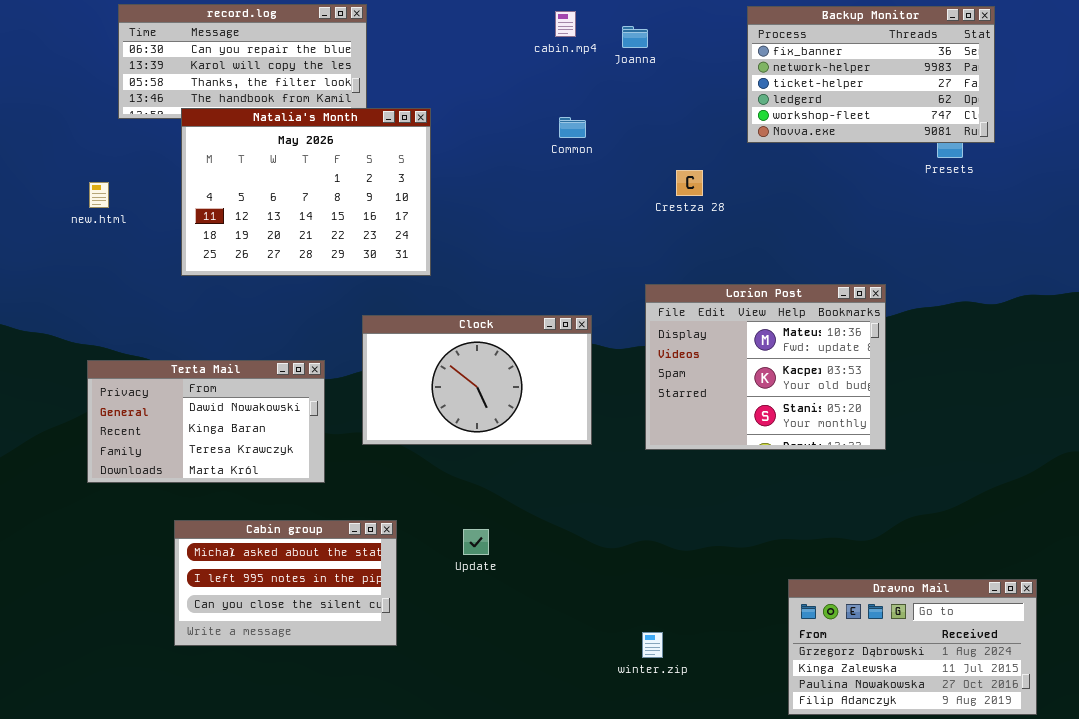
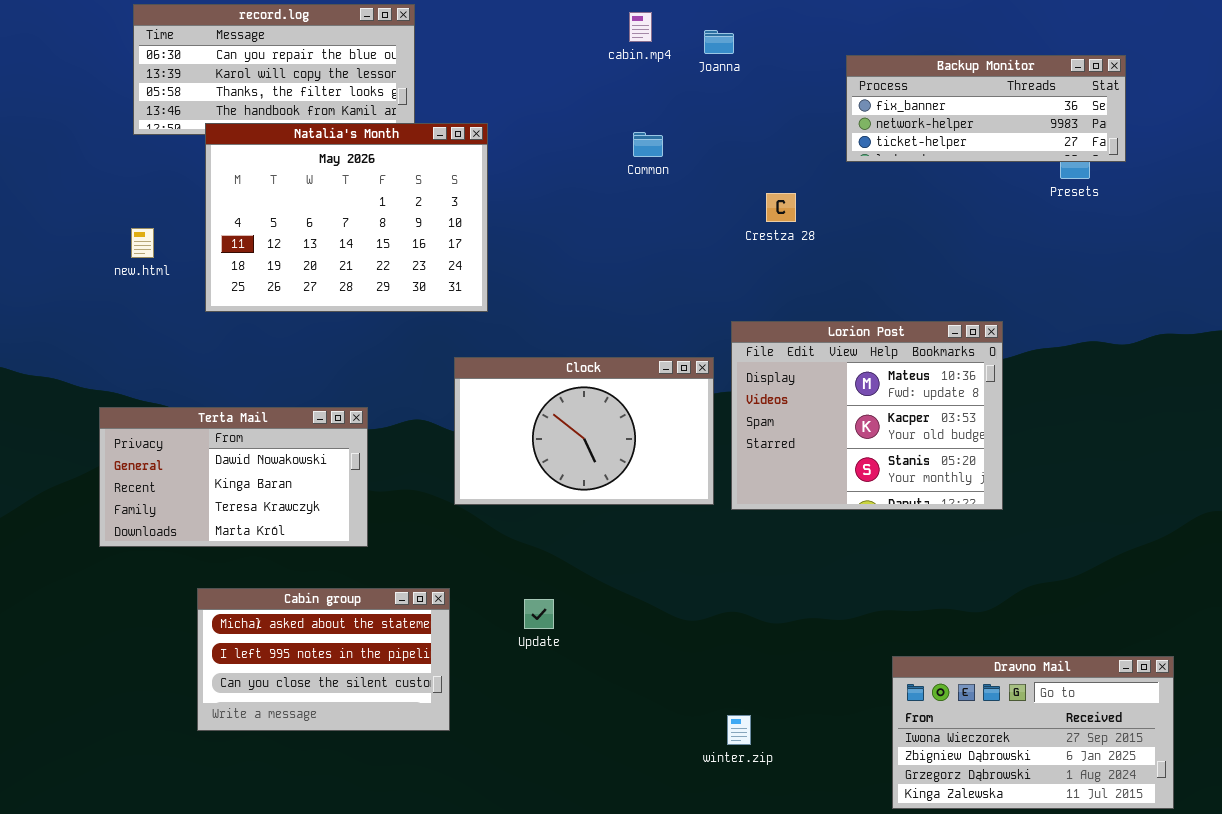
Backup Monitor: [747,6,995,143] -> [846,55,1126,162], resized
new.html: [89,182,109,208] -> [131,228,154,258], moved
Clock: [362,315,592,445] -> [454,357,714,505], moved
Dravno Mail: [788,579,1037,715] -> [892,656,1174,809], scrolled up 2 rows

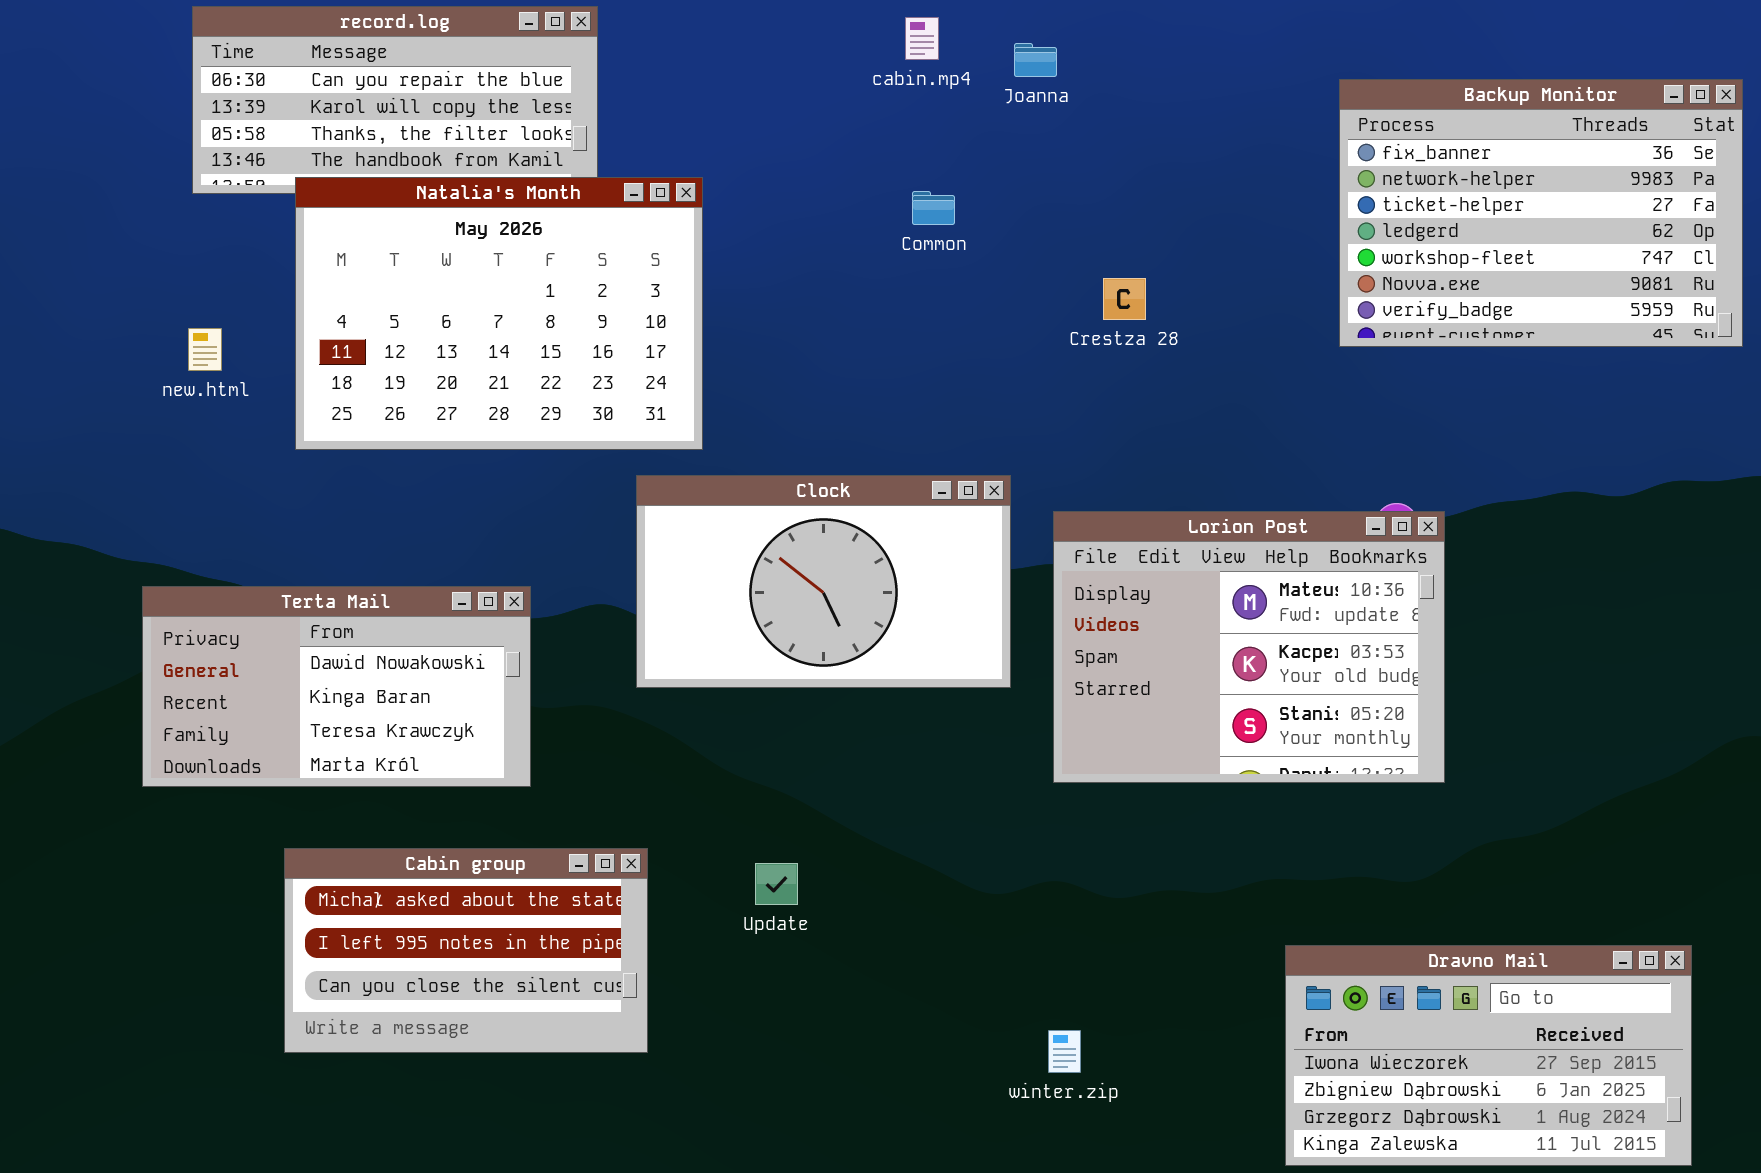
Backup Monitor: [846,55,1126,162] -> [1339,79,1743,347], moved, resized
Lorion Post: [731,321,1003,510] -> [1053,511,1445,783], moved
Clock: [454,357,714,505] -> [636,475,1011,688], moved

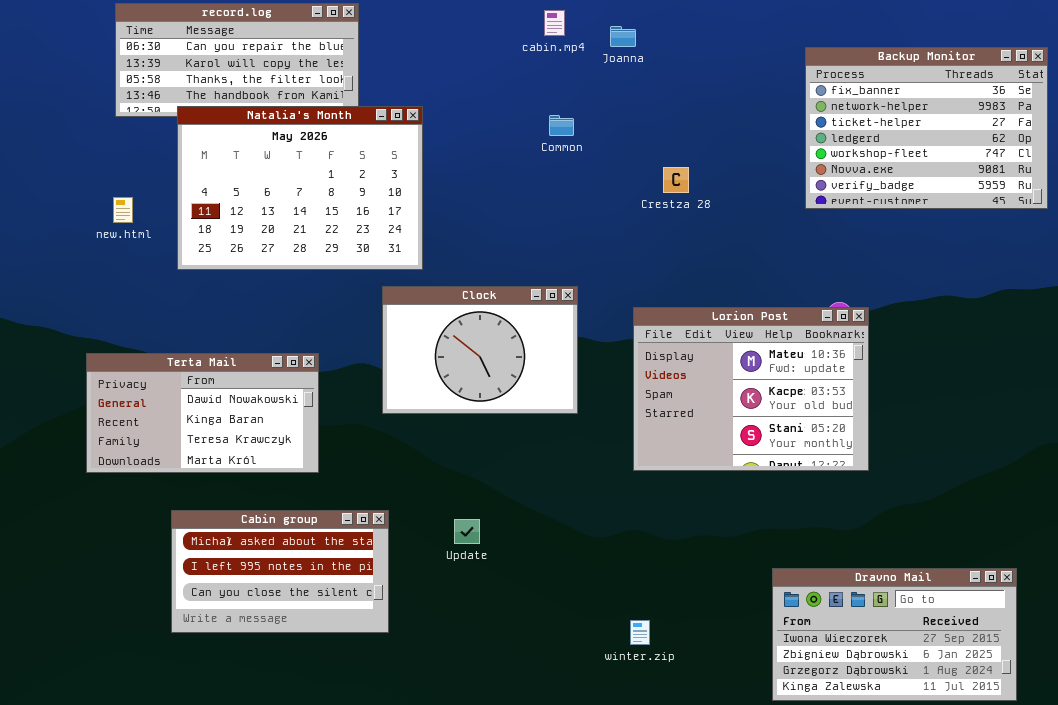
Clock: [636,475,1011,688] -> [382,286,578,414], resized

